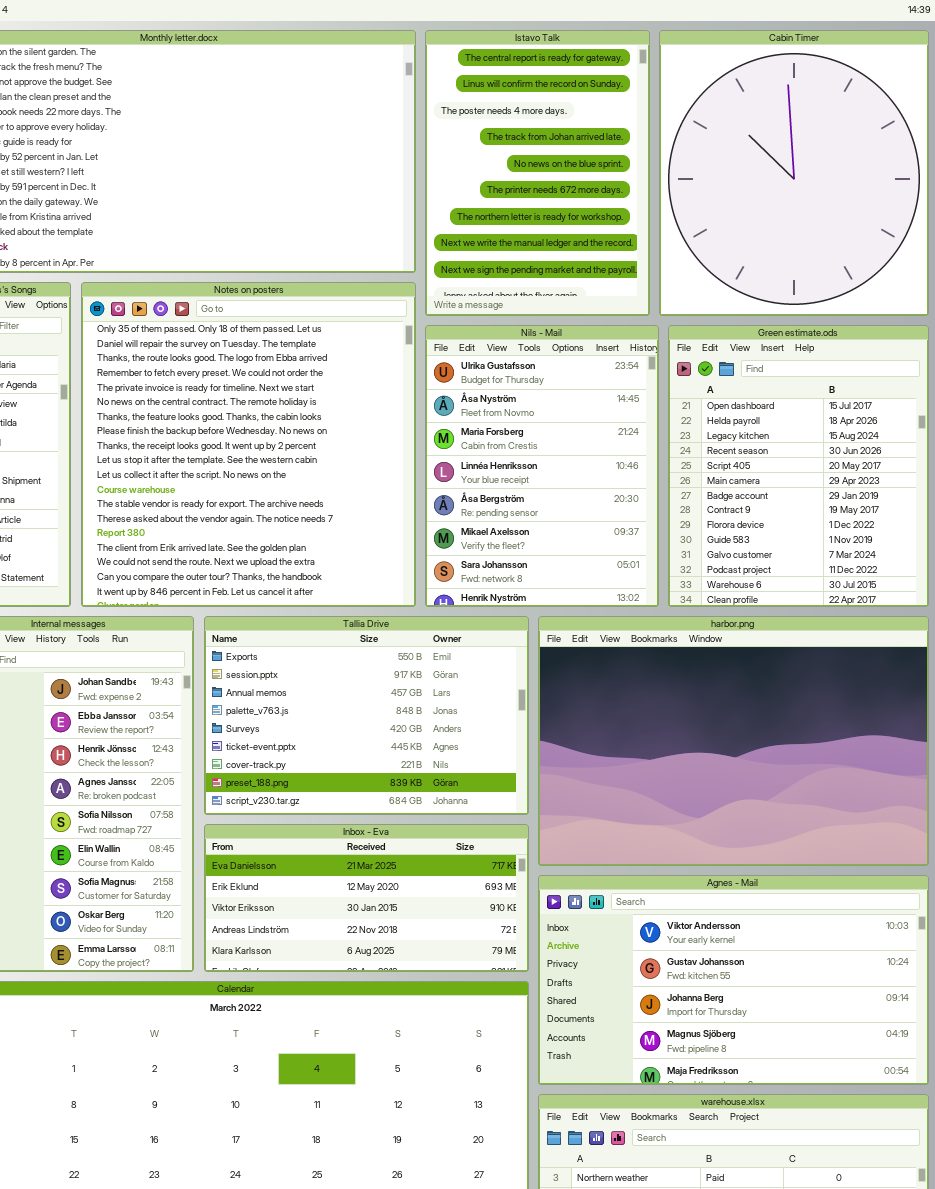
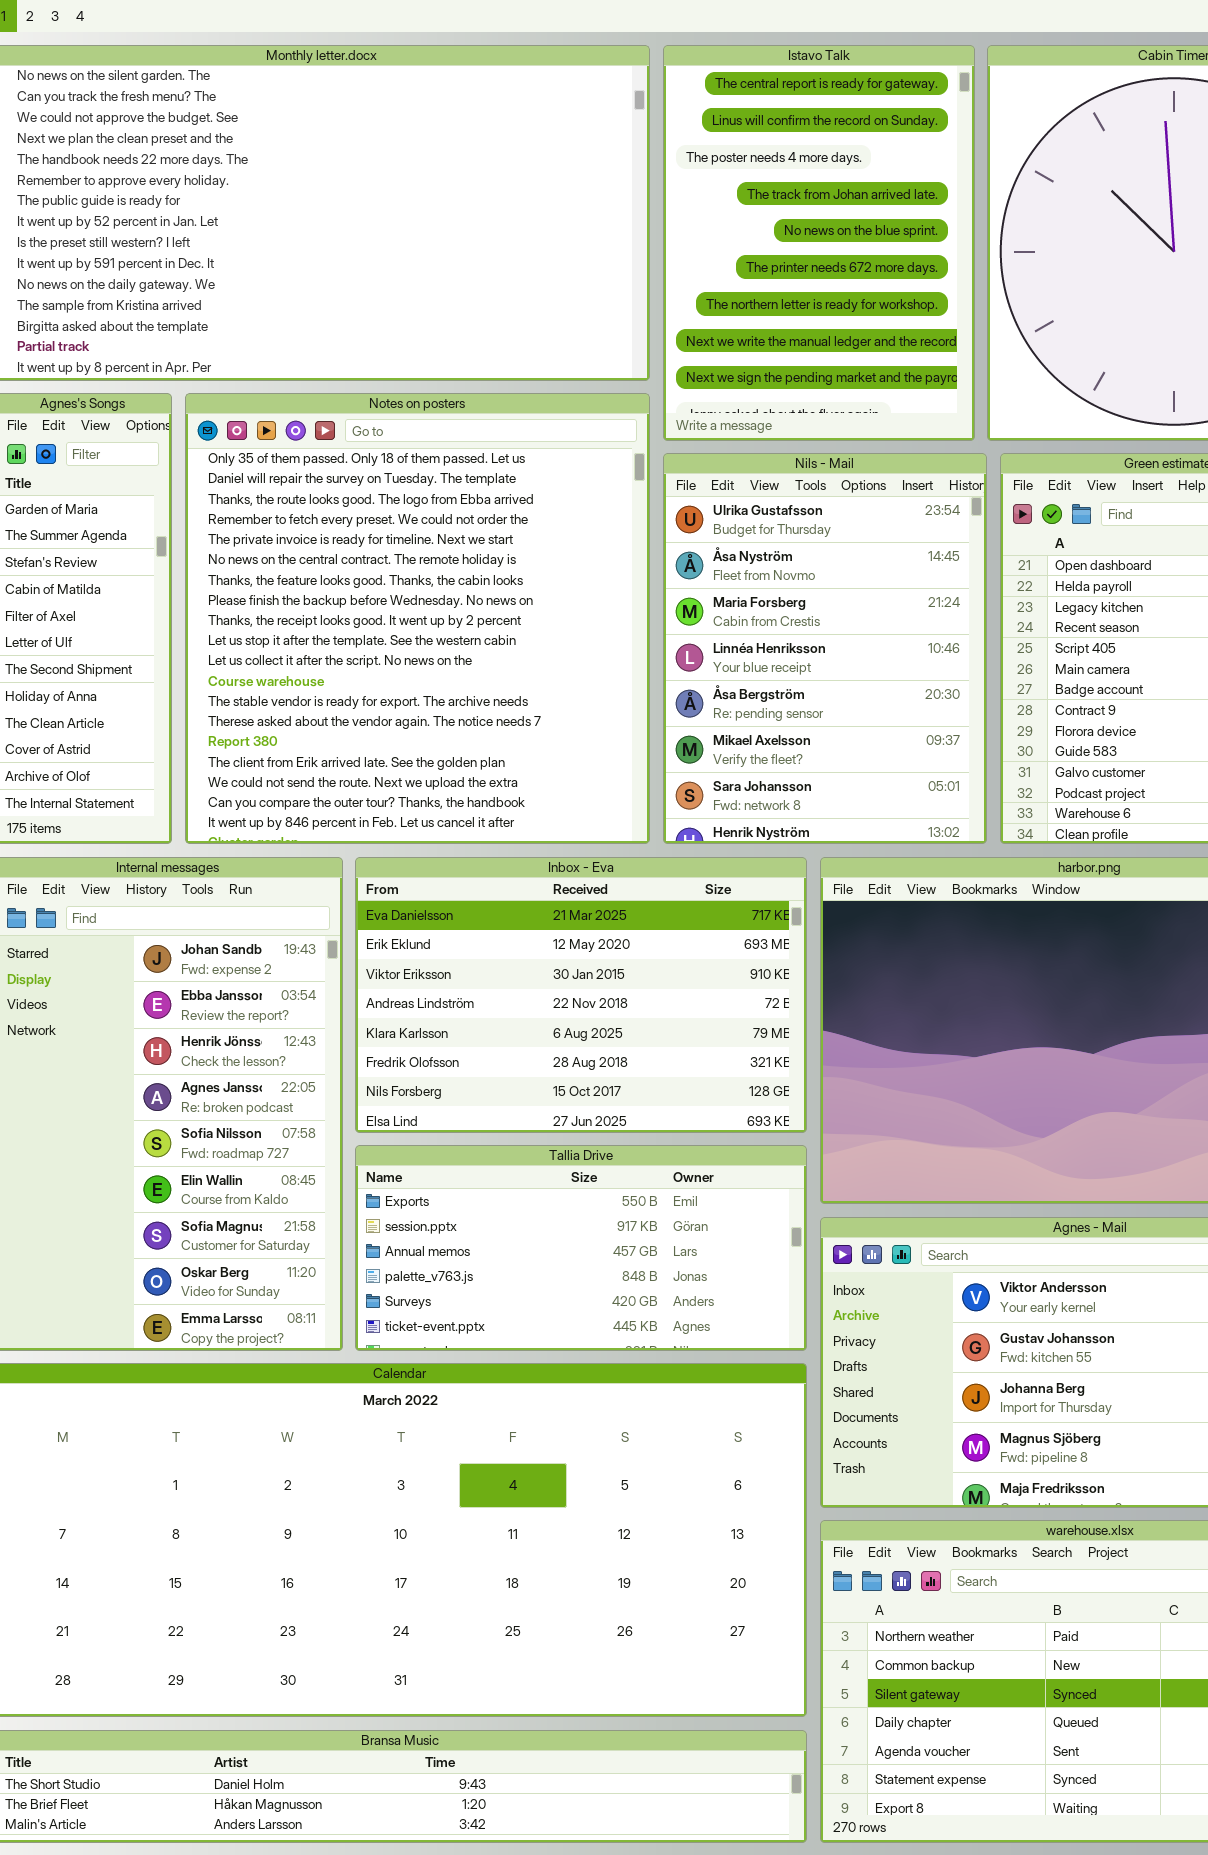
Tallia Drive: [204,616,529,815] -> [355,1145,807,1351], moved, resized
Inbox - Eva: [204,824,529,972] -> [355,857,807,1133], moved, resized

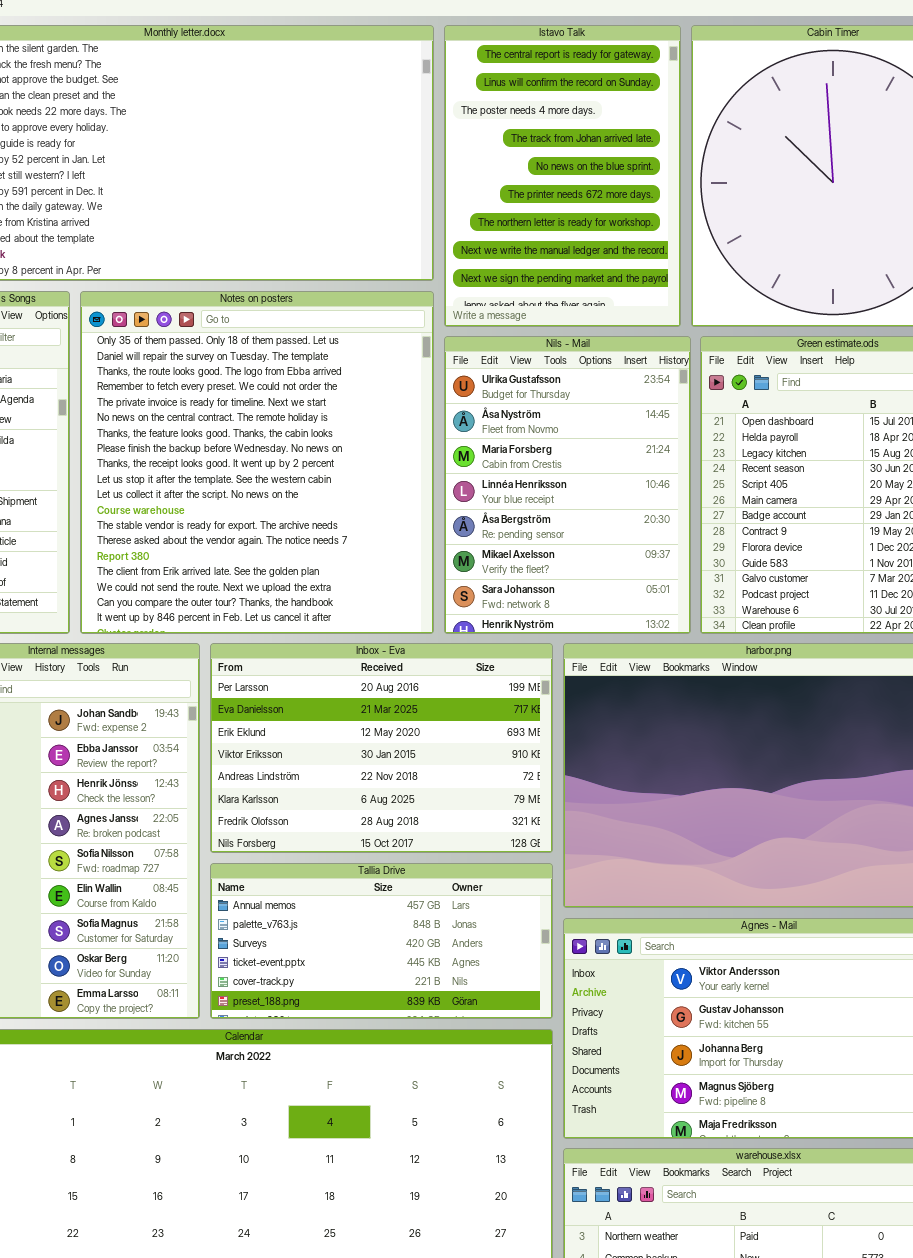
Inbox - Eva: [355,857,807,1133] -> [210,643,553,853], scrolled up 1 row
Tallia Drive: [355,1145,807,1351] -> [210,863,553,1019], scrolled down 2 rows

